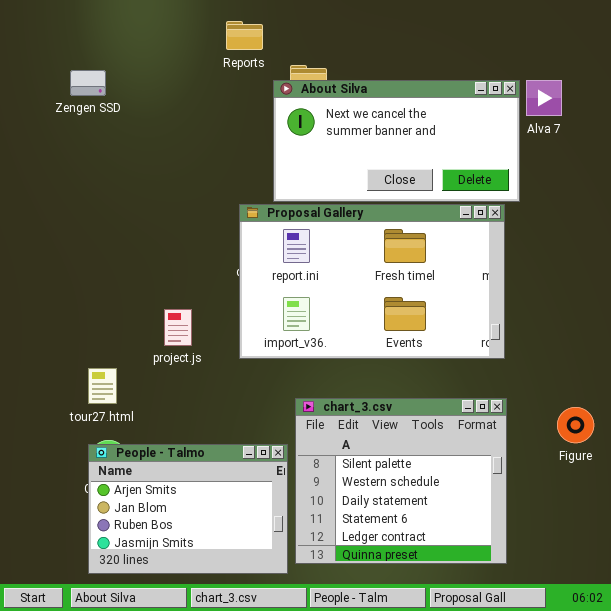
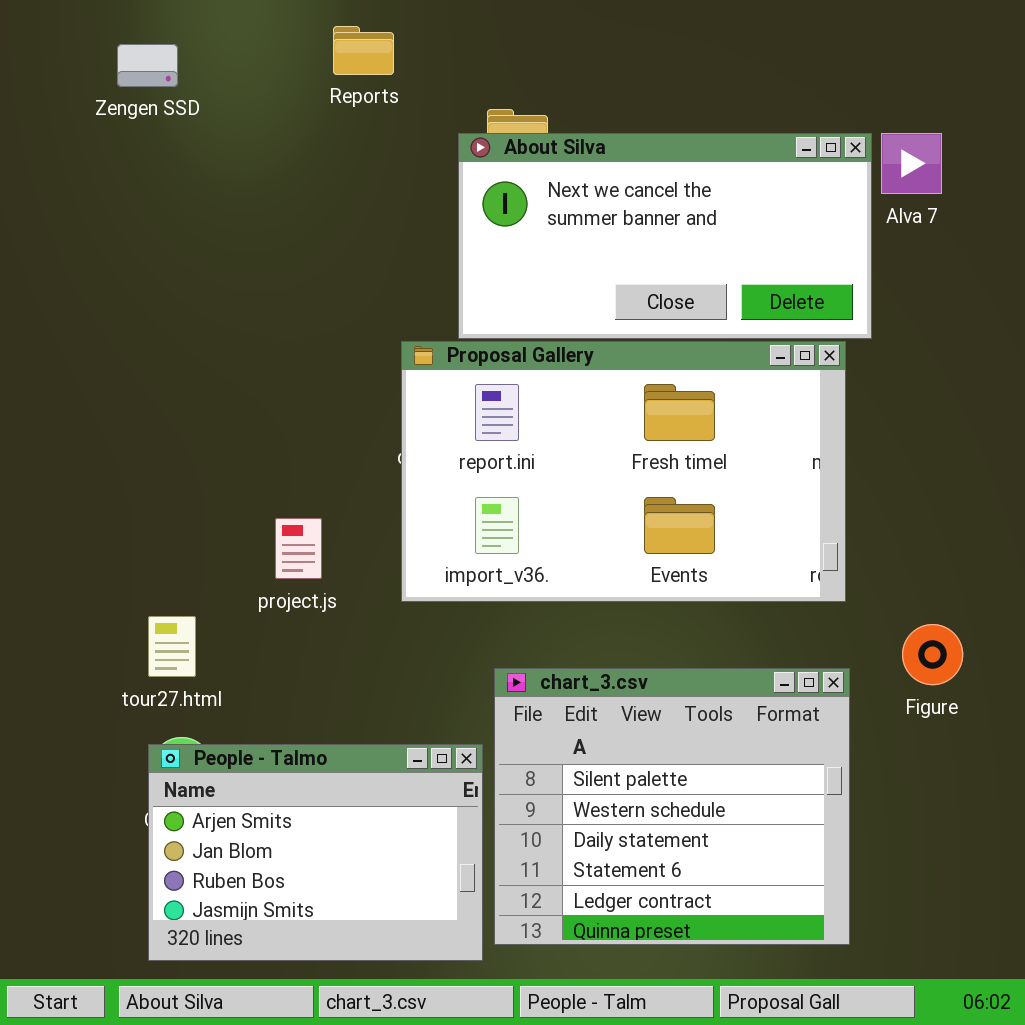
Reports: [226,21,263,50] -> [333,26,394,75], moved
Zengen SSD: [70,70,106,96] -> [117,44,178,87], moved
Figure: [557,407,594,443] -> [902,624,963,685], moved

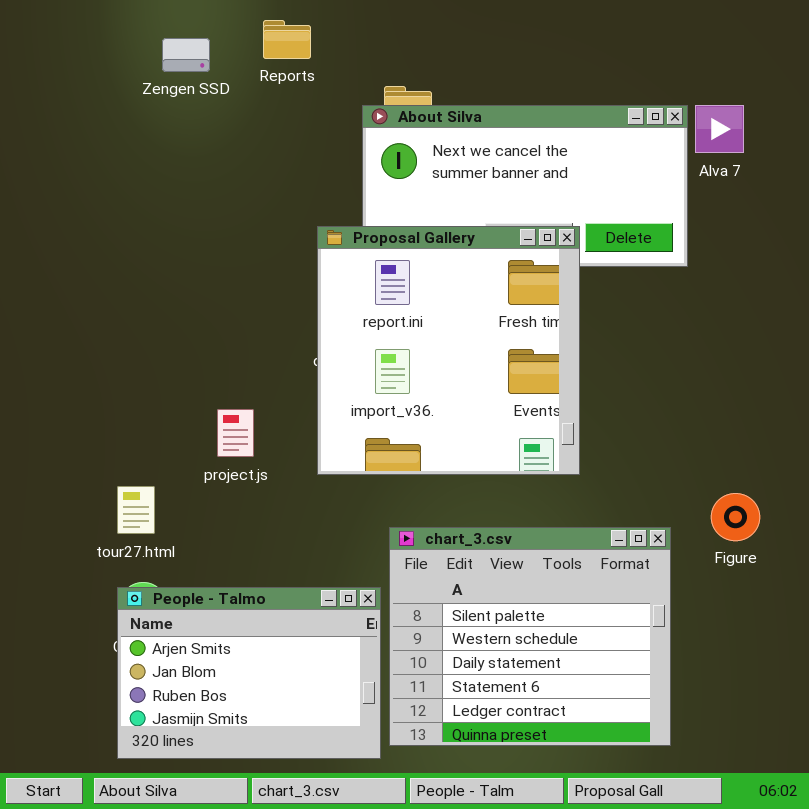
Zengen SSD: [117,44,178,87] -> [162,38,210,72], moved
Proposal Gallery: [401,341,846,602] -> [317,226,580,475], resized

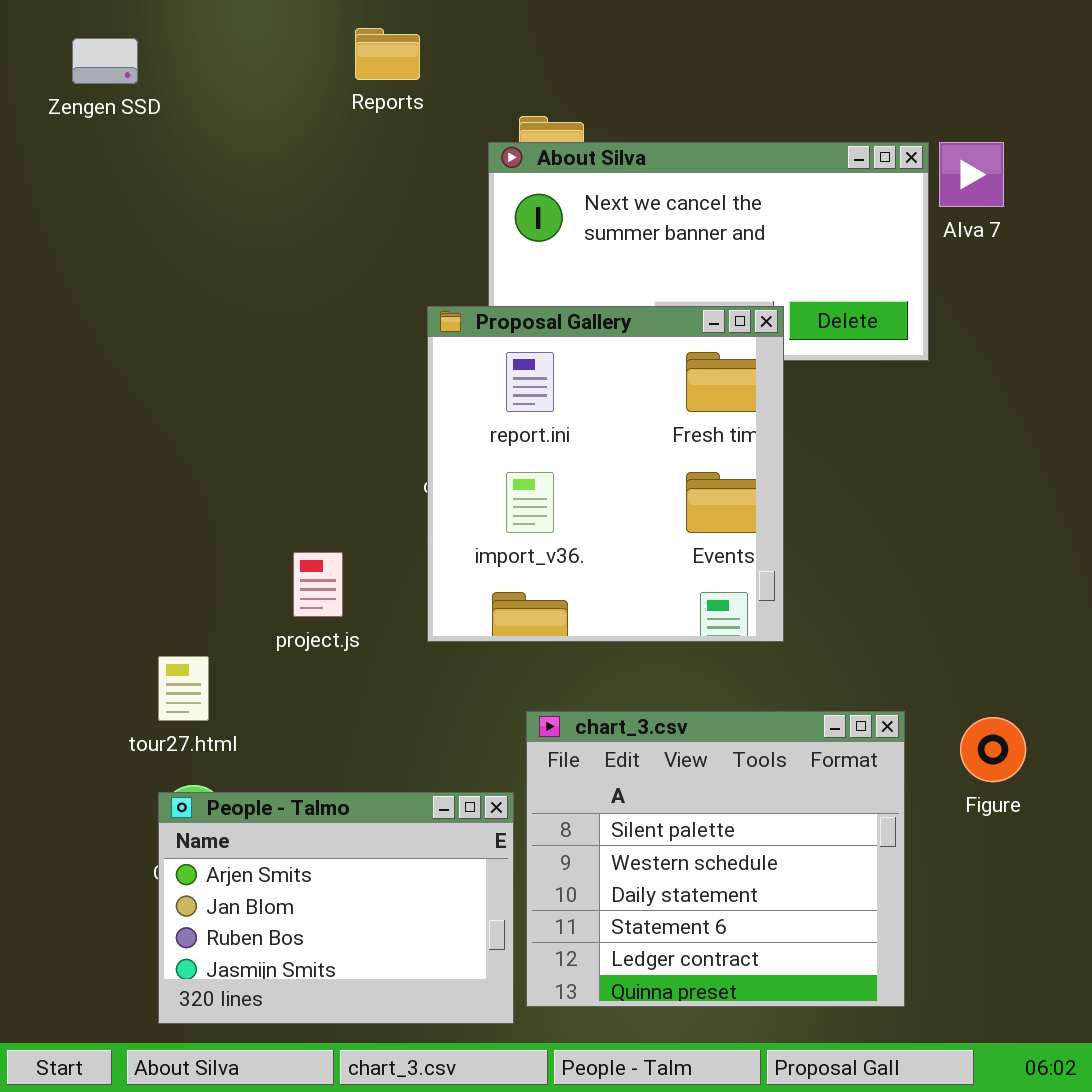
Zengen SSD: [162,38,210,72] -> [72,38,138,84], moved
Figure: [711,493,760,541] -> [960,717,1026,782], moved

